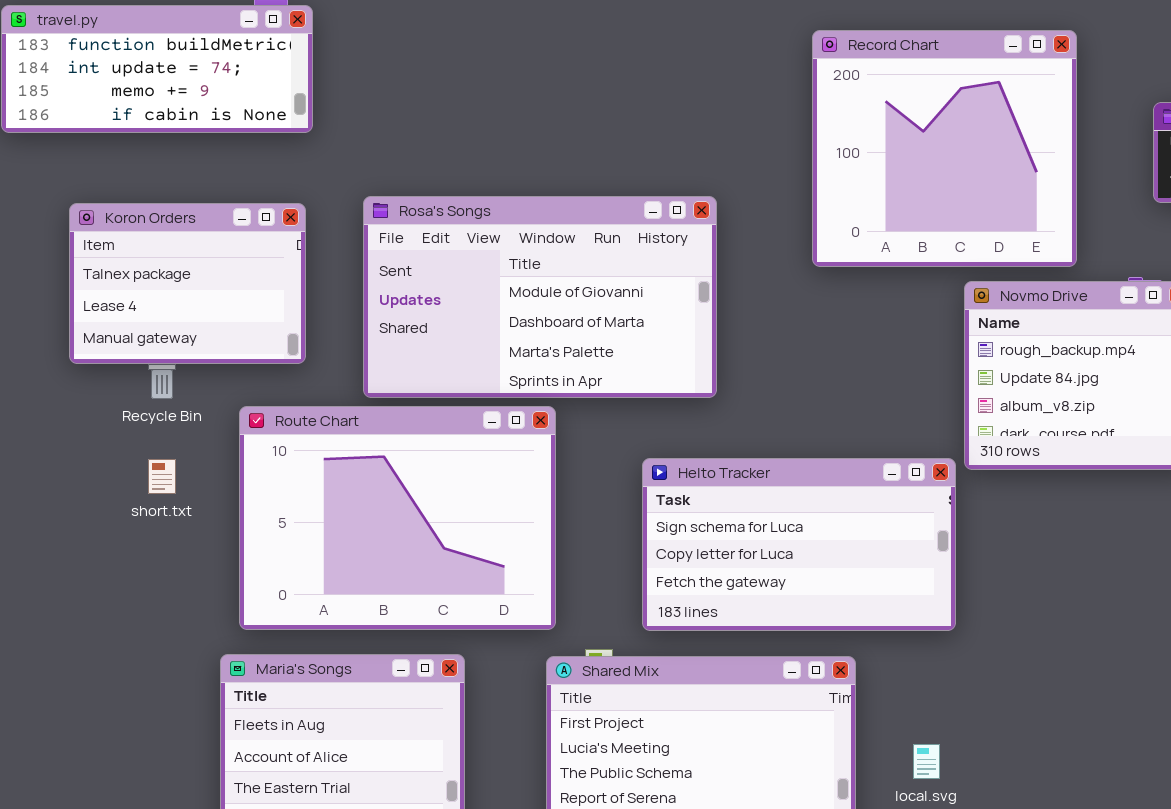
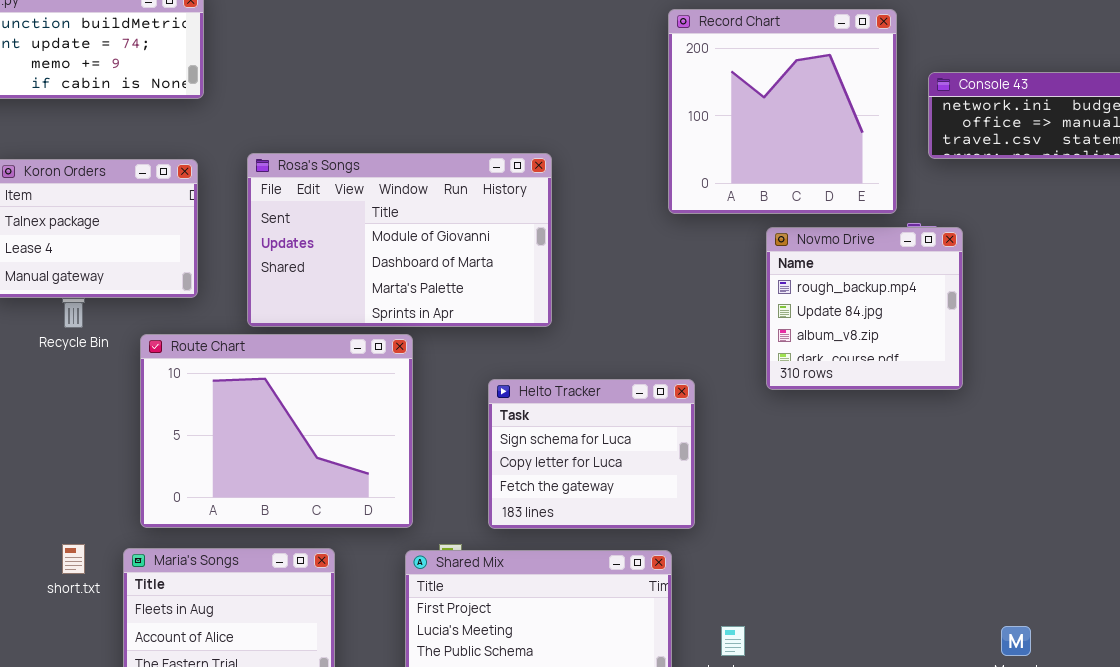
Record Chart: [812,30,1077,267] -> [668,9,897,214], moved
Helto Tracker: [642,458,956,631] -> [488,379,695,529], resized
short.txt: [148,459,176,494] -> [62,544,85,574], moved

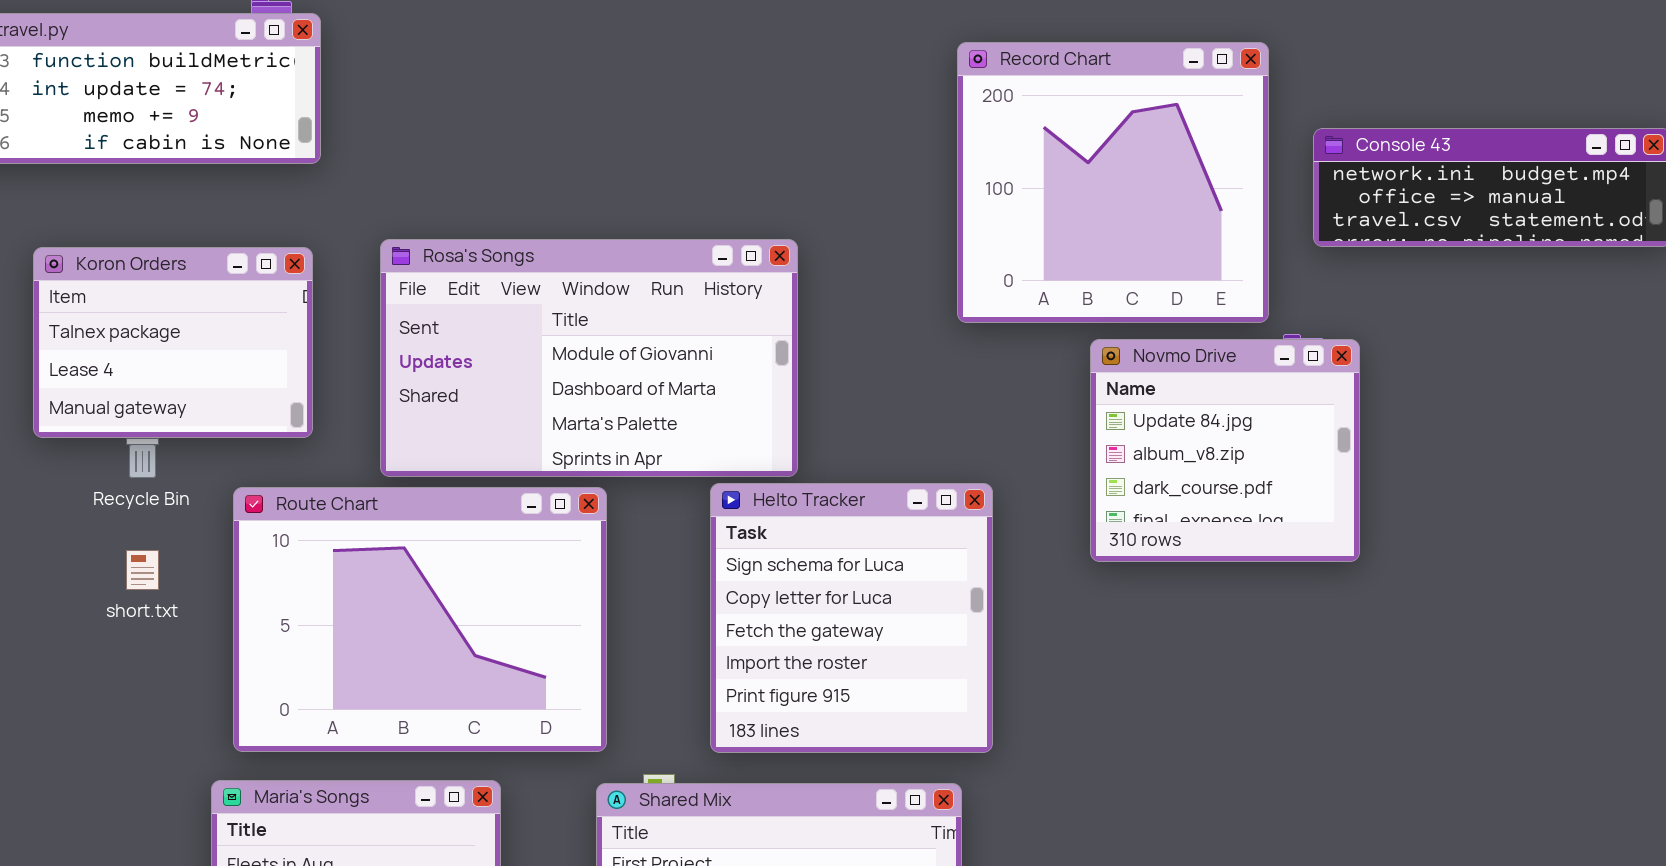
Novmo Drive: [766,227,963,390] -> [1090,339,1360,562], scrolled down 1 row
Helto Tracker: [488,379,695,529] -> [710,483,993,753], resized
short.txt: [62,544,85,574] -> [126,550,159,590], moved

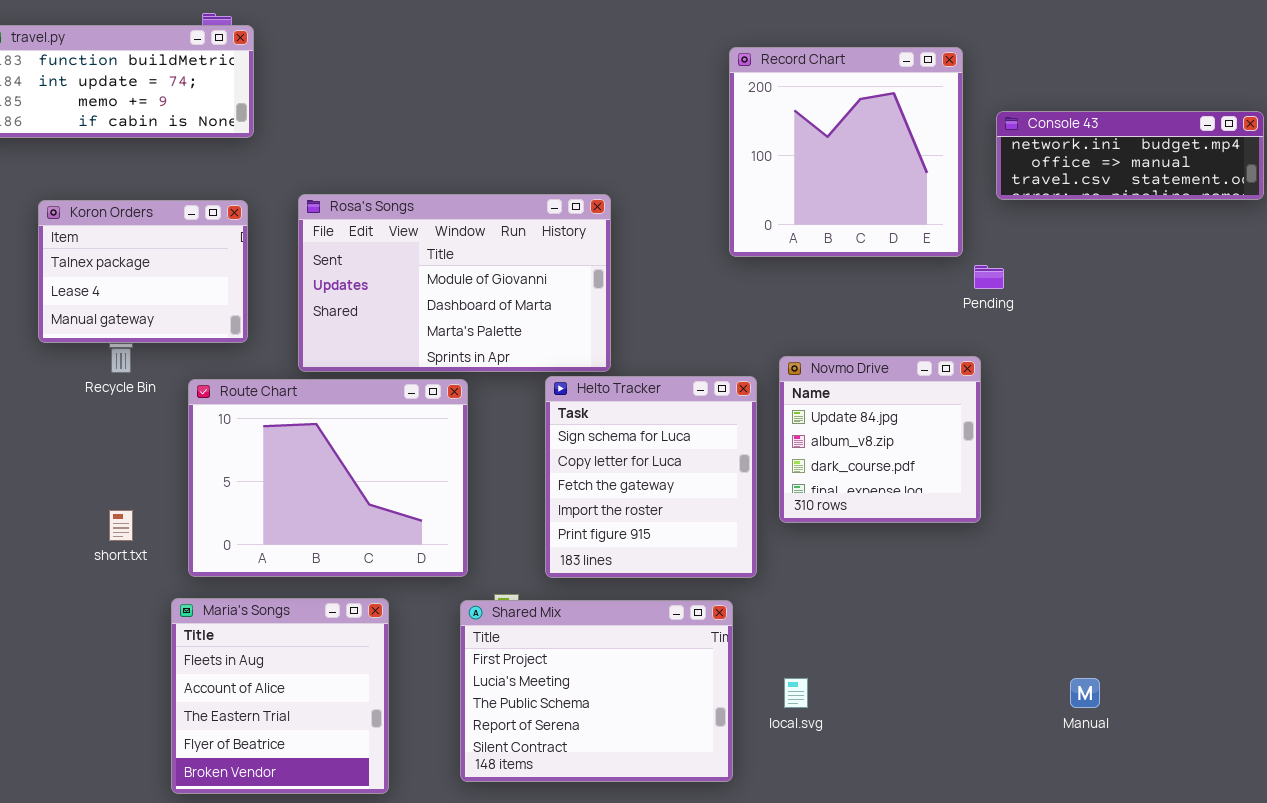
Novmo Drive: [1090,339,1360,562] -> [779,356,981,523], moved
short.txt: [126,550,159,590] -> [109,510,133,541], moved

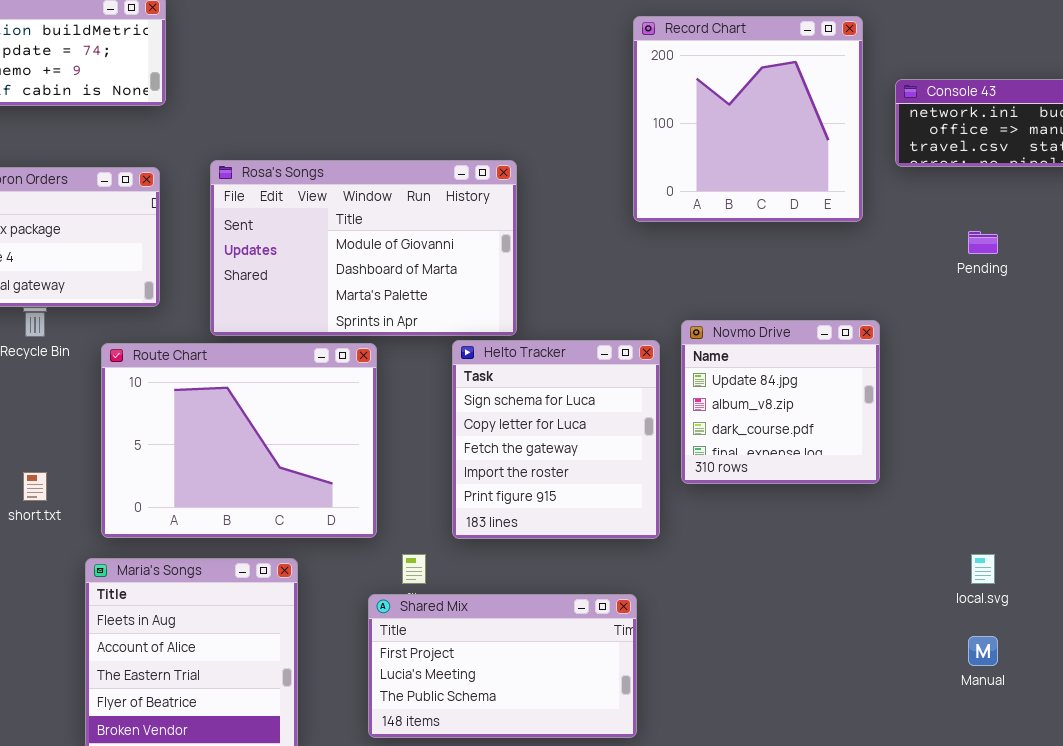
Pending: [974,265,1004,289] -> [968,231,998,254], moved
Shared Mix: [460,600,733,782] -> [368,594,637,738], resized
local.svg: [784,678,808,708] -> [971,554,995,584], moved

